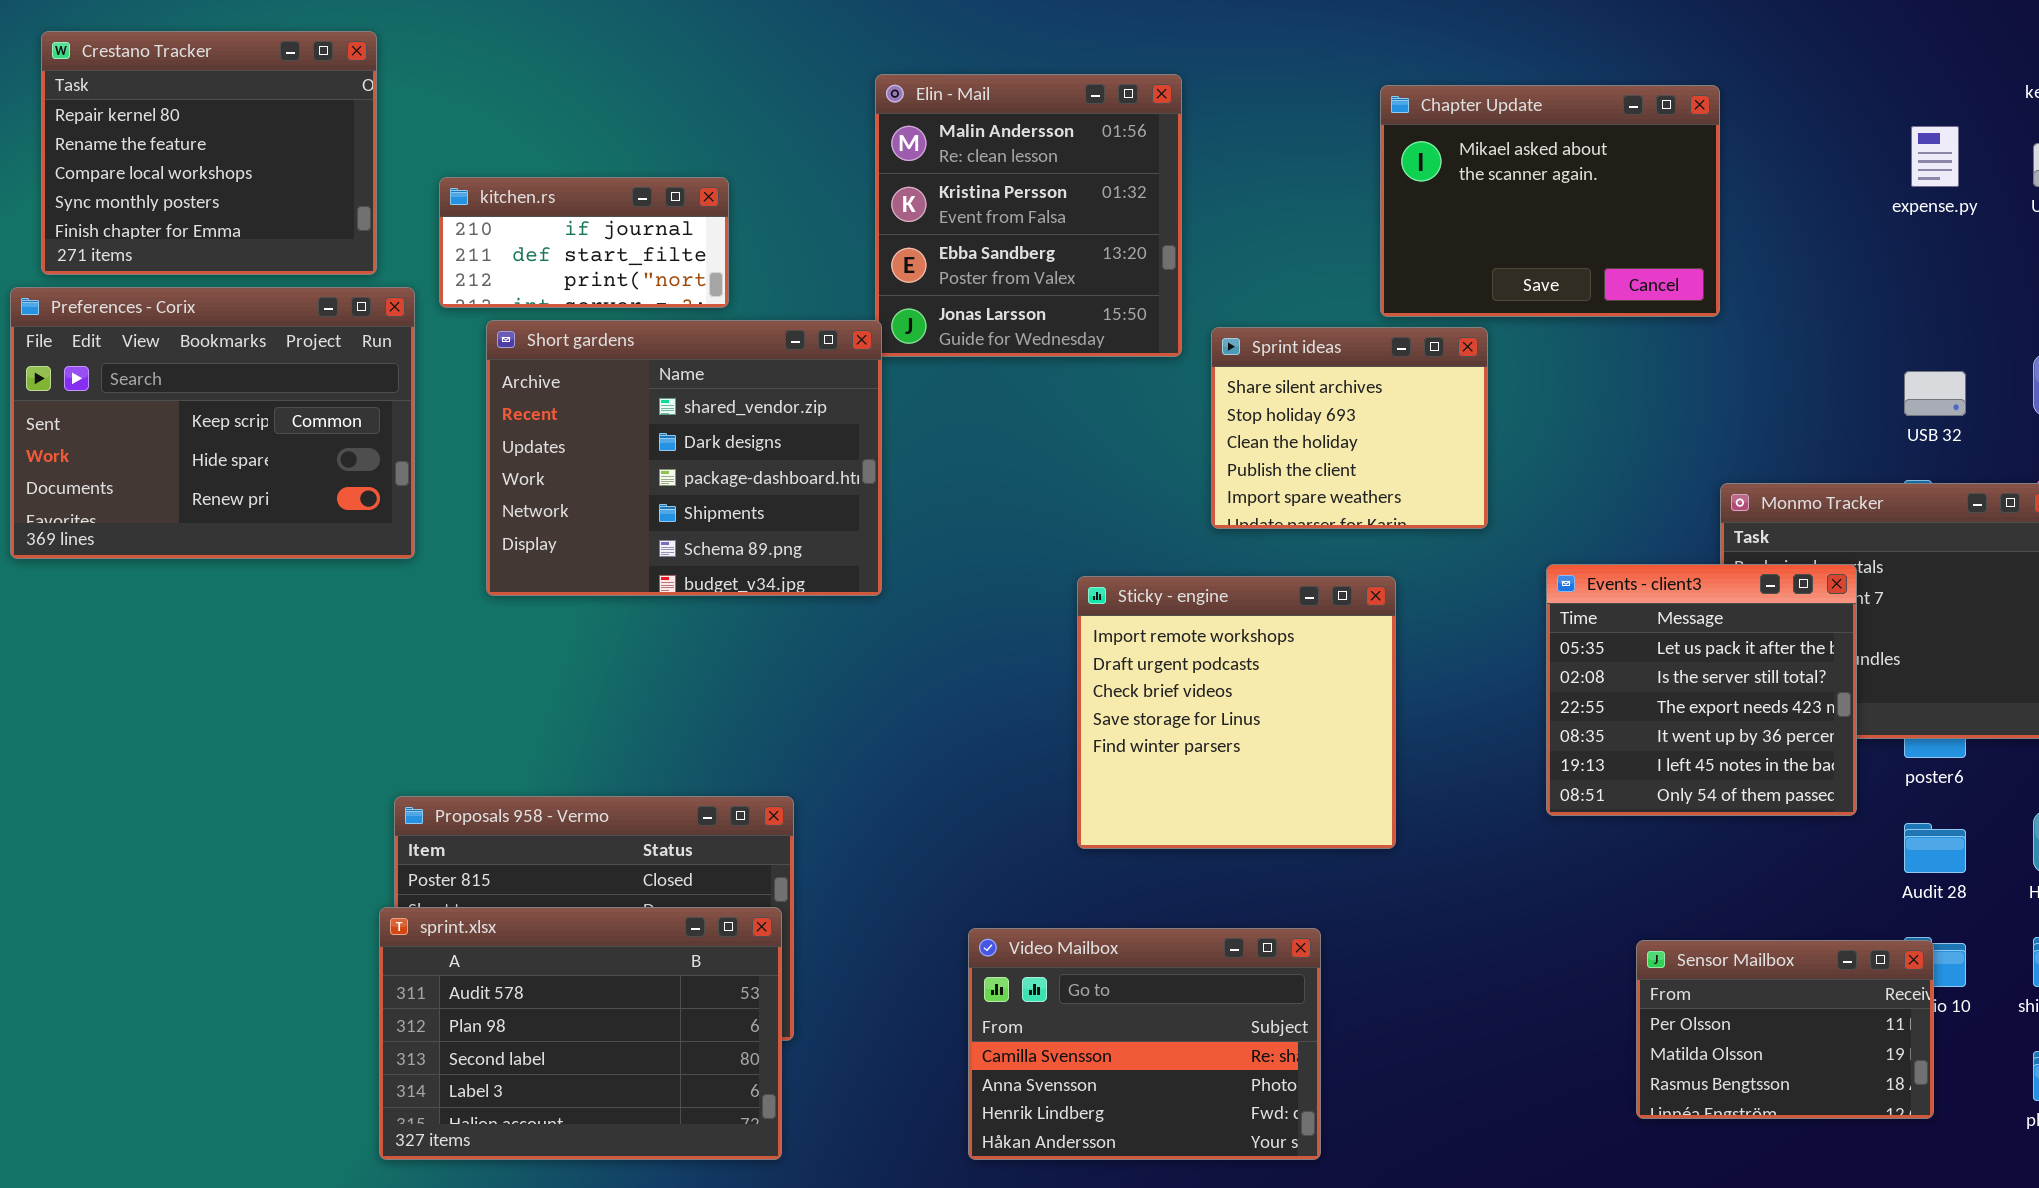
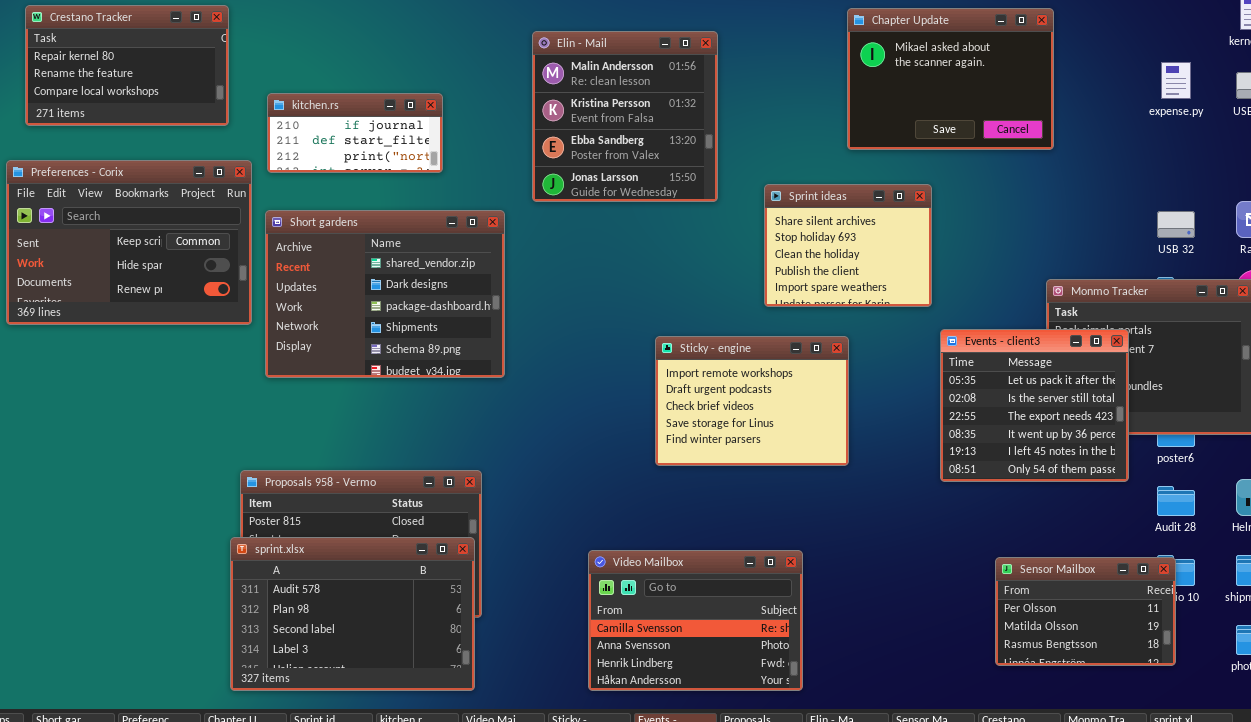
Crestano Tracker: [41,31,377,275] -> [25,5,229,126], resized
Chapter Update: [1380,85,1720,317] -> [847,8,1054,150], moved
Short gardens: [486,320,882,596] -> [265,210,505,378], moved
Sprint ideas: [1211,327,1488,529] -> [764,184,932,307], moved
Sticky - engine: [1077,576,1396,849] -> [655,336,849,466], resized

